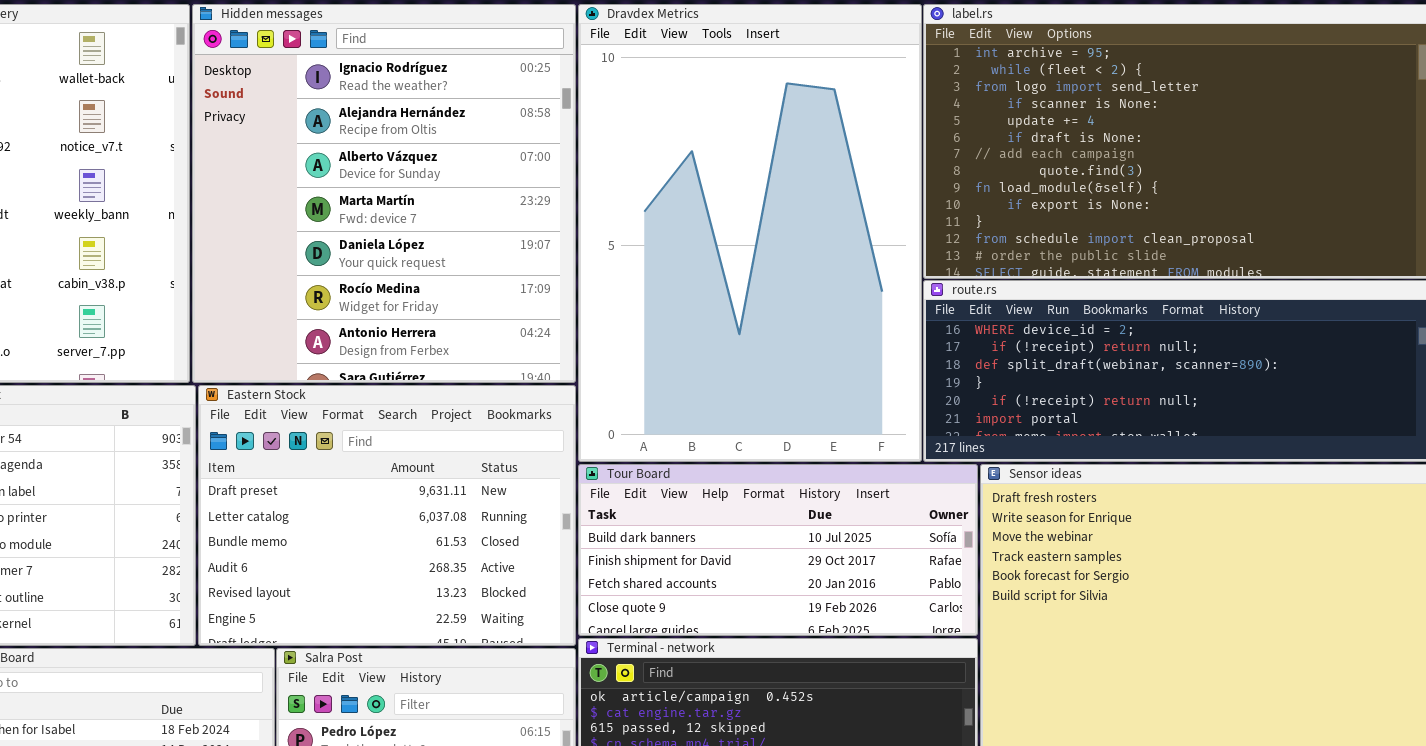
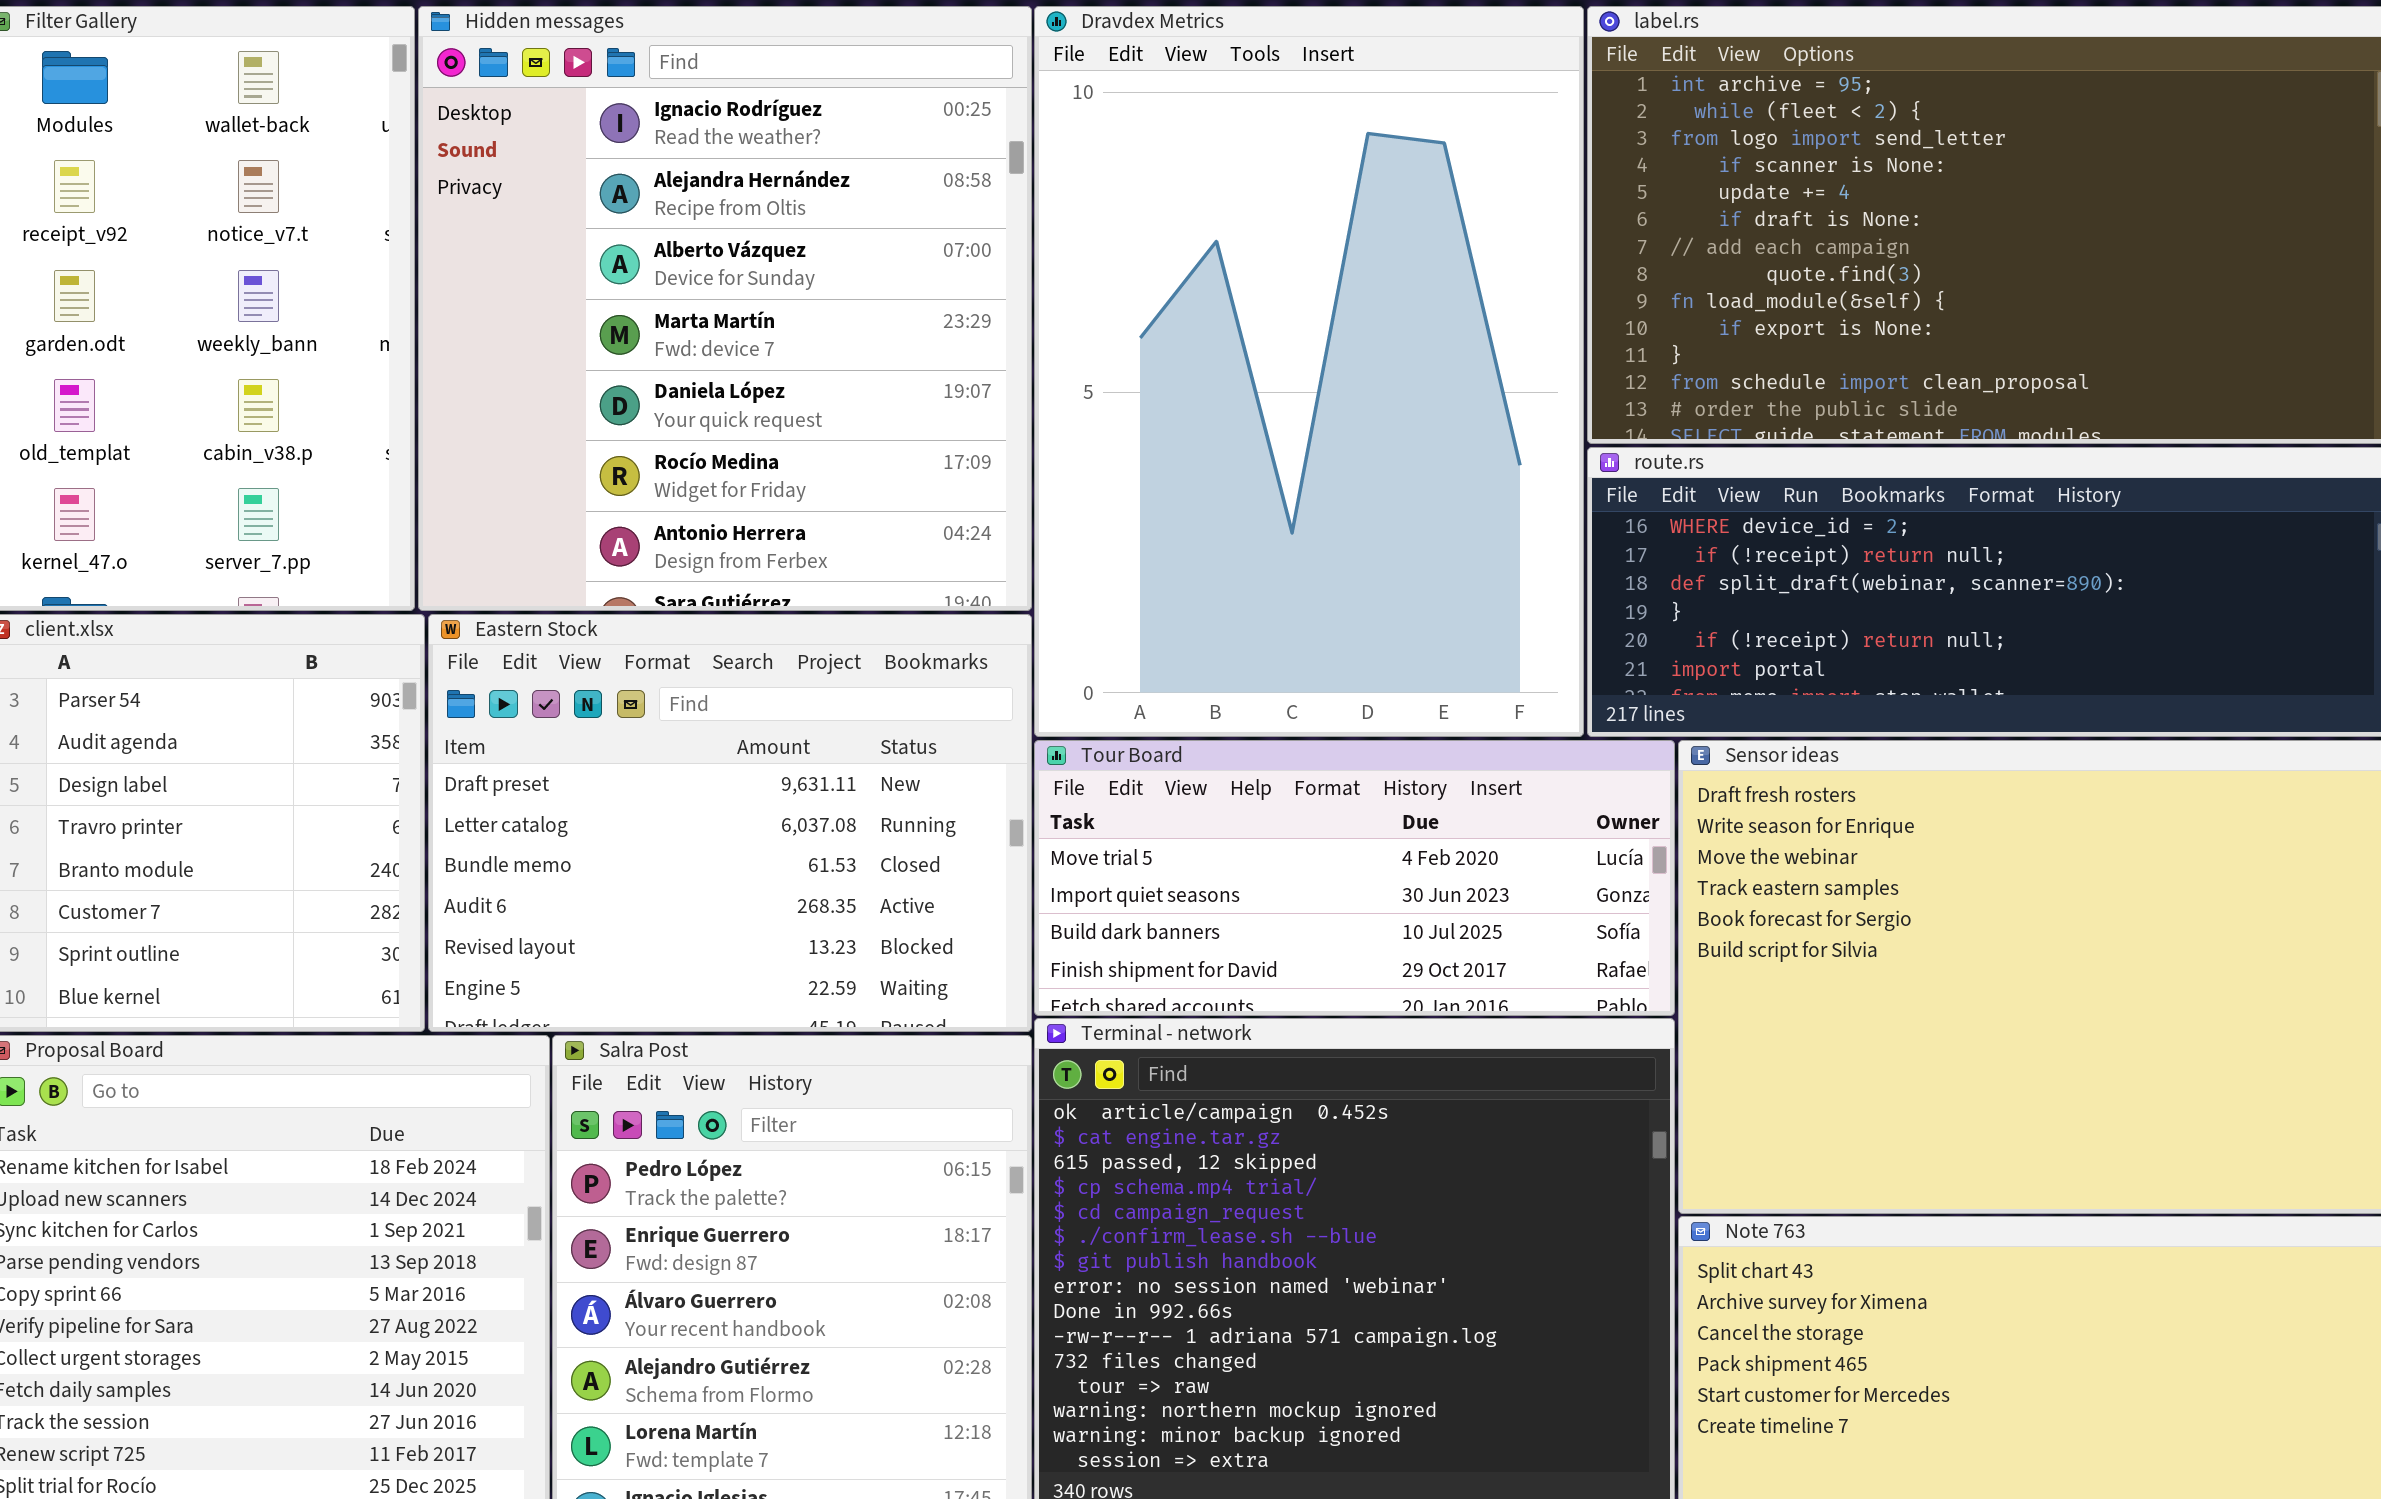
Tour Board: [578,464,978,636] -> [1034,740,1675,1016], scrolled up 2 rows

